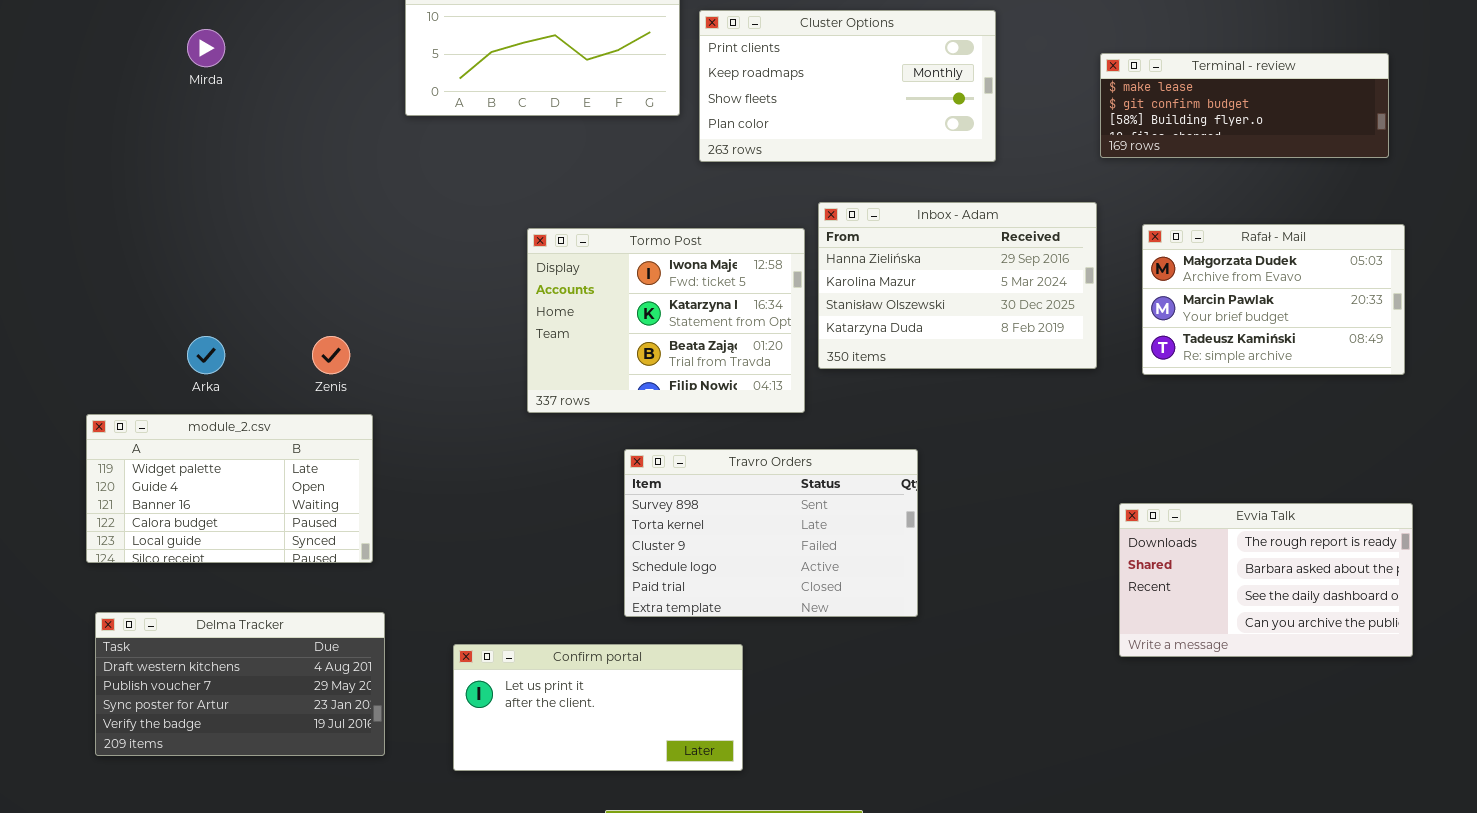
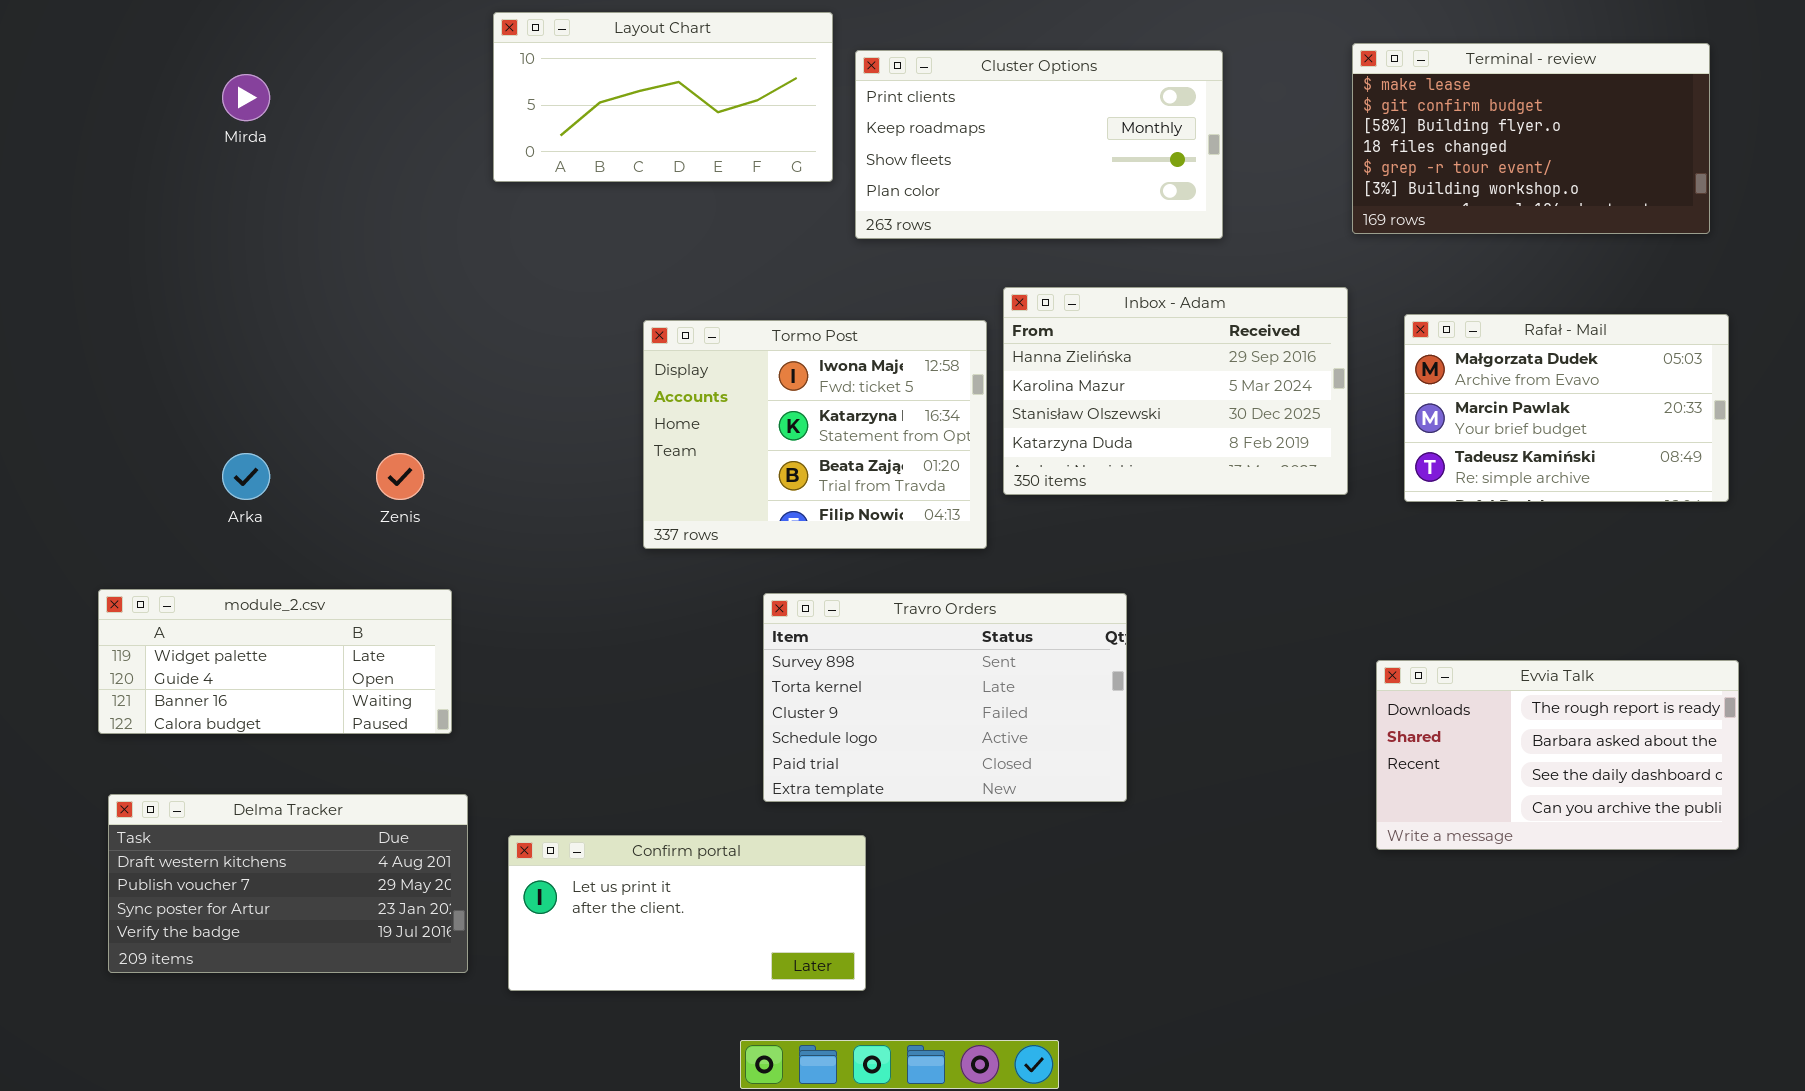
Terminal - review: [1100,53,1389,158] -> [1352,43,1710,234], resized
module_2.csv: [86,414,373,563] -> [98,589,452,734], resized
Confirm portal: [453,644,743,771] -> [508,835,866,991], moved

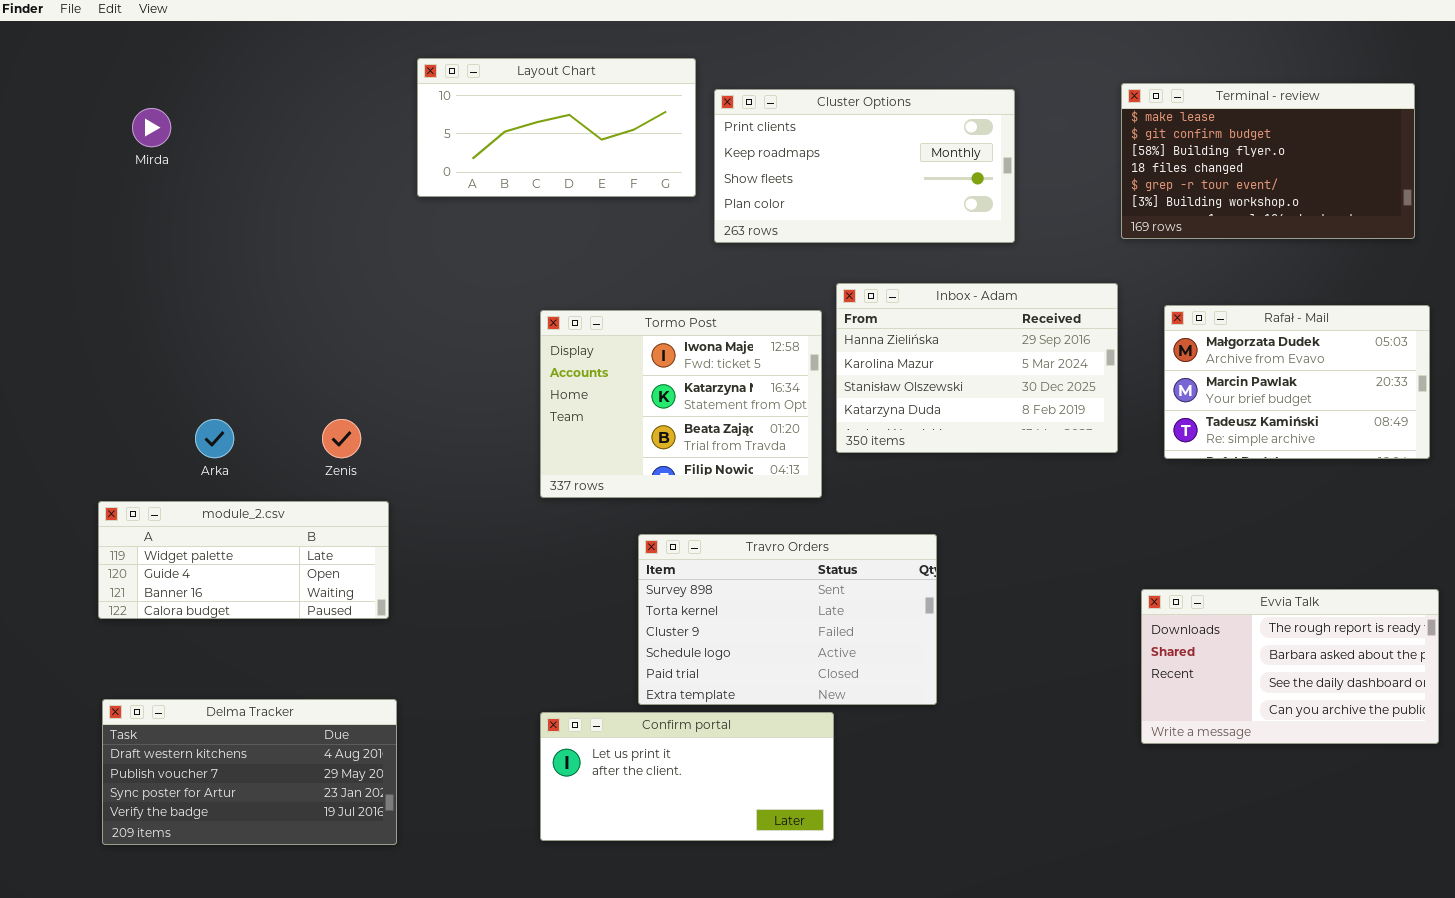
Mirda: [222,74,270,121] -> [132,108,171,147], moved
module_2.csv: [98,589,452,734] -> [98,501,389,619], moved
Confirm portal: [508,835,866,991] -> [540,712,834,841], moved

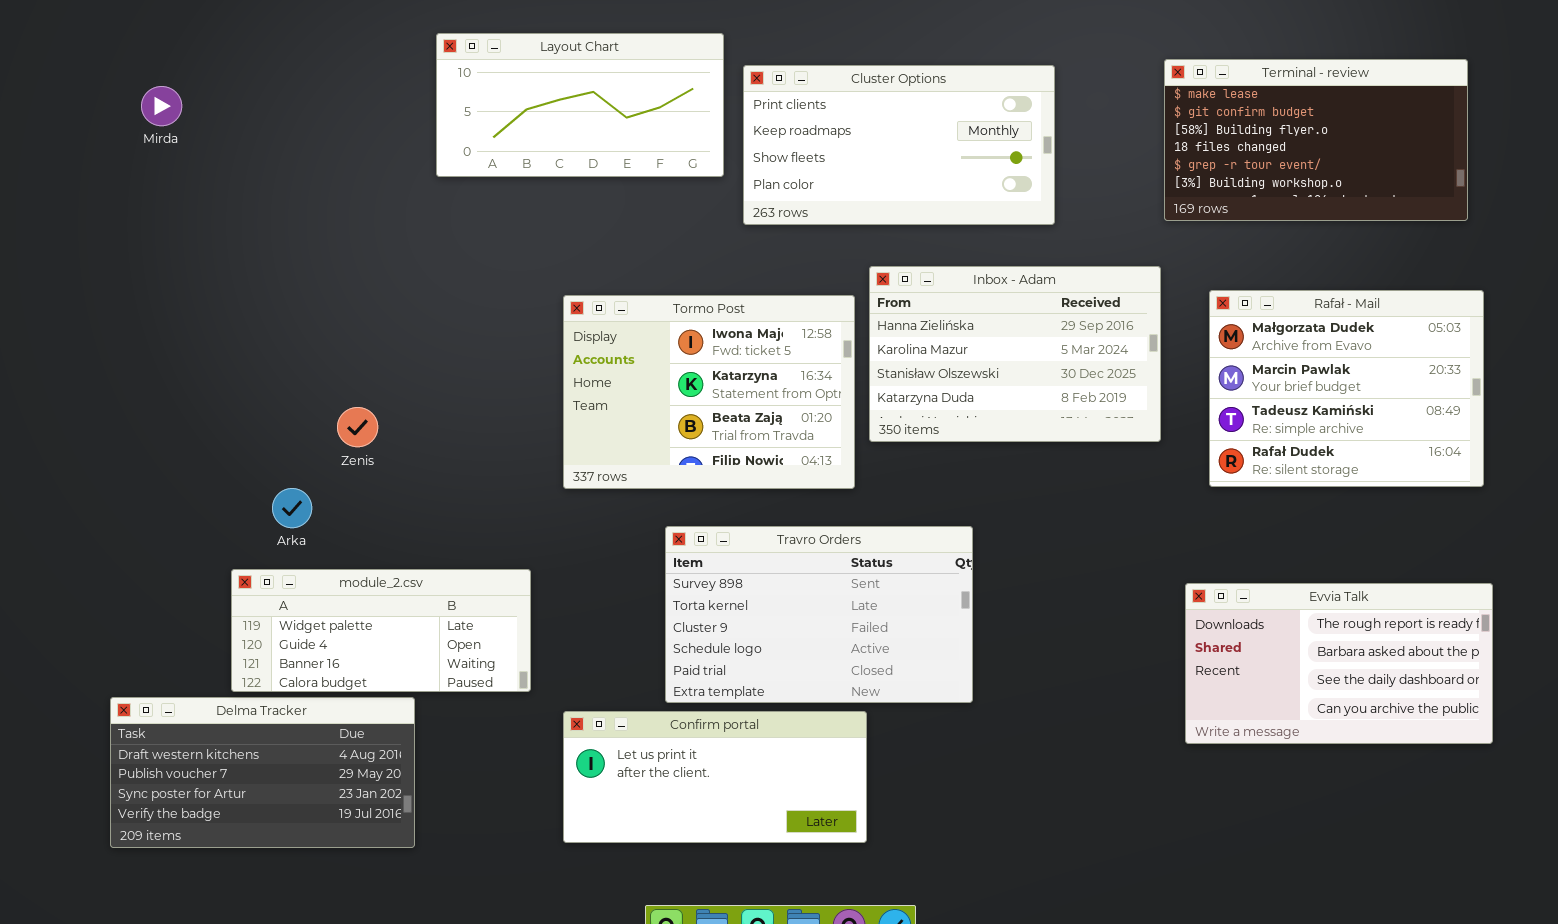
Rafał - Mail: [1164,305,1430,459] -> [1209,290,1484,487], resized
Arka: [195,419,234,458] -> [272,488,312,528], moved
module_2.csv: [98,501,389,619] -> [231,569,531,692], moved

